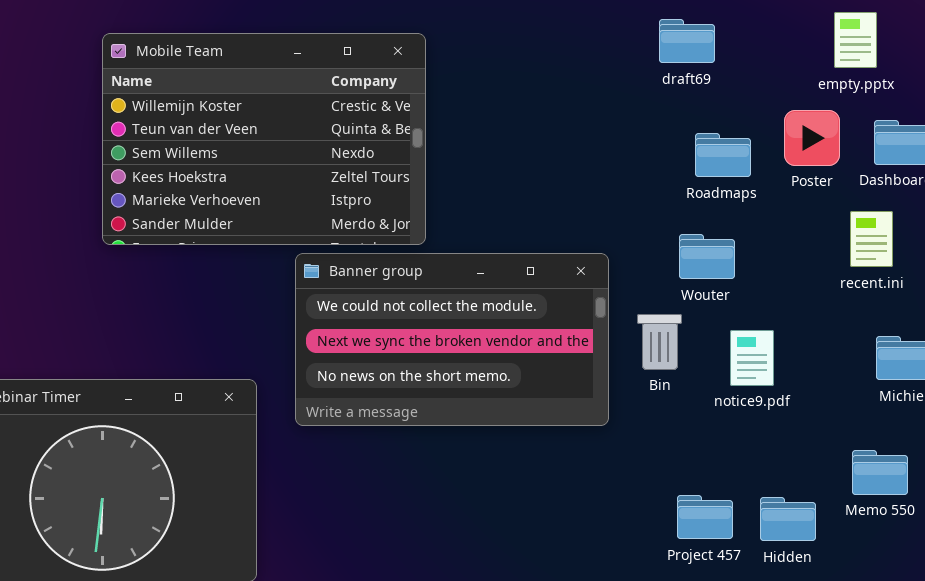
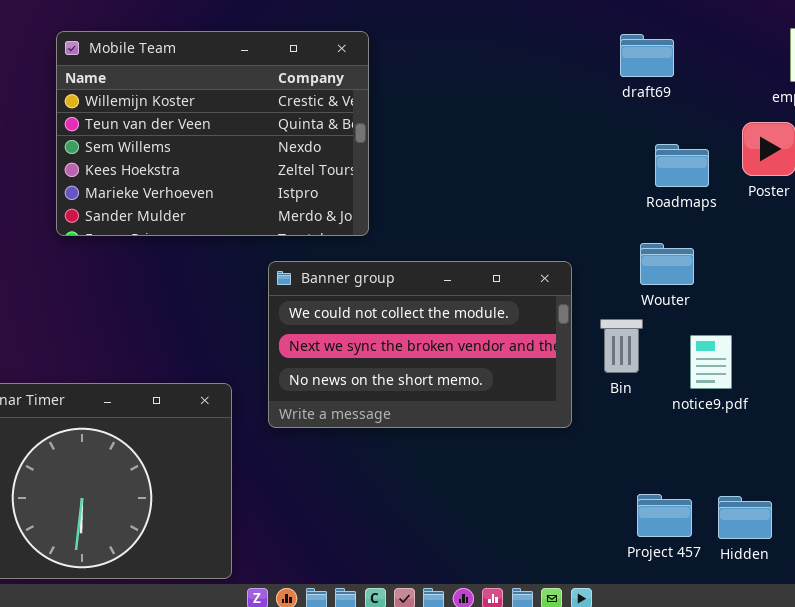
Mobile Team: [102,33,426,245] -> [56,31,369,236], moved

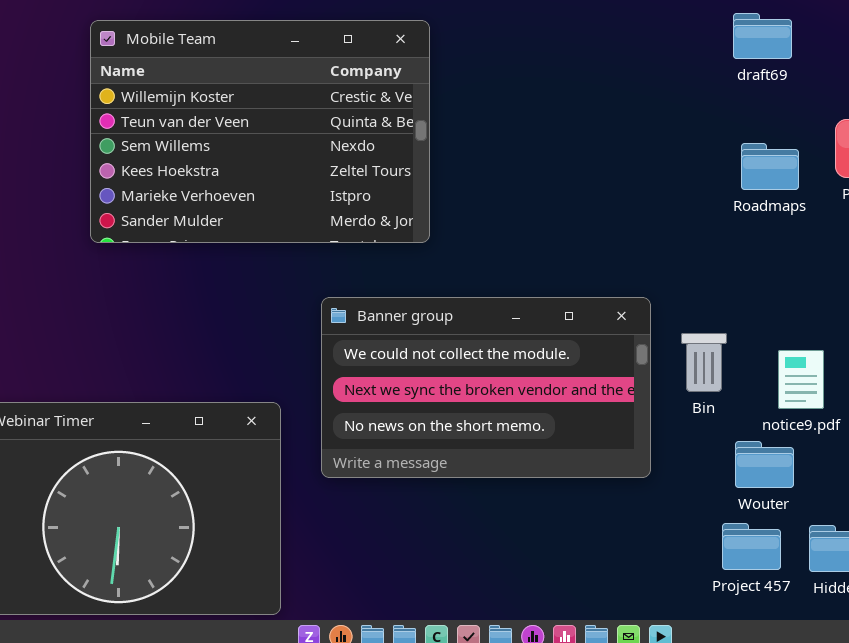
draft69: [620,34,674,77] -> [733,13,792,59], moved
Wouter: [640,243,694,285] -> [735,441,794,488], moved
Banner group: [268,261,572,428] -> [321,297,651,478], moved

